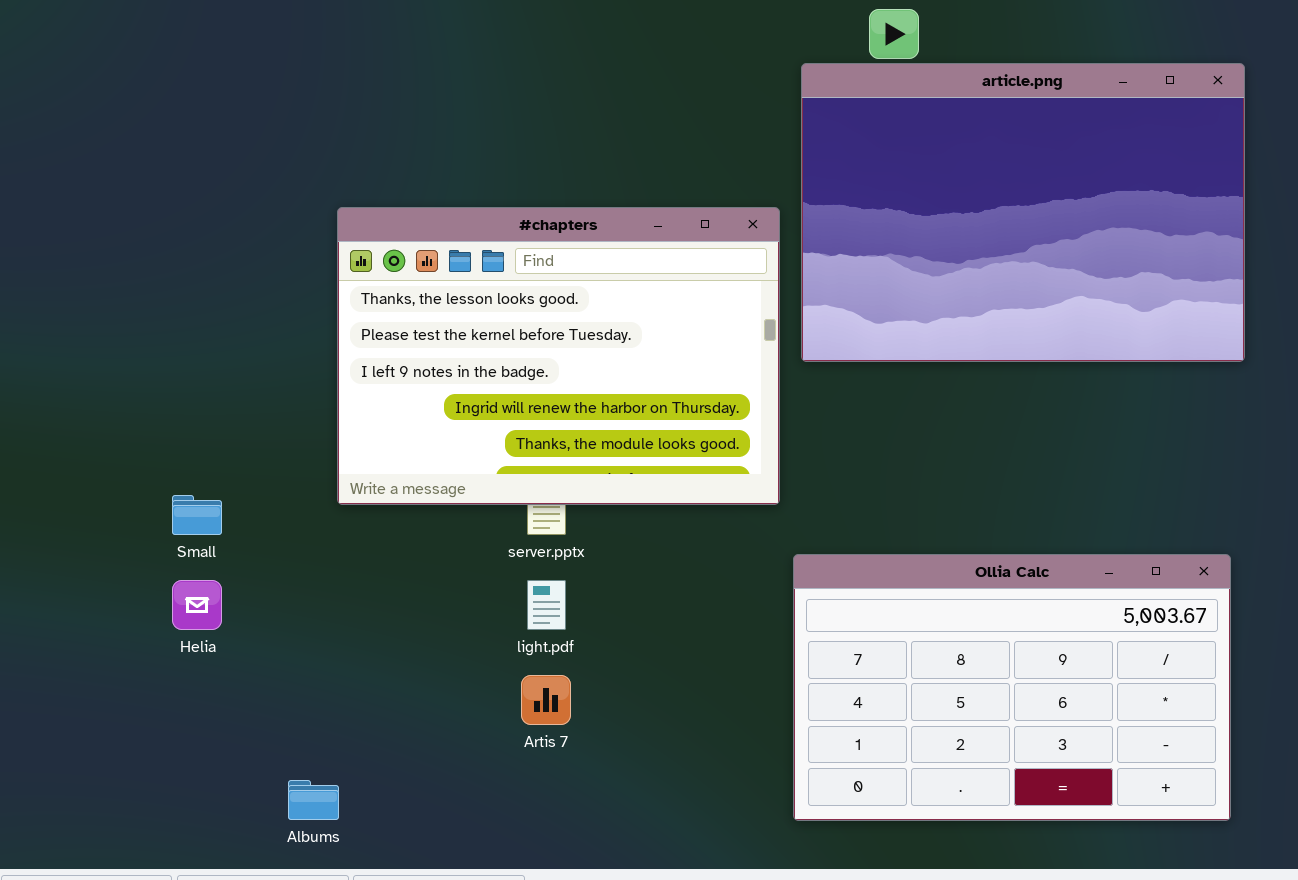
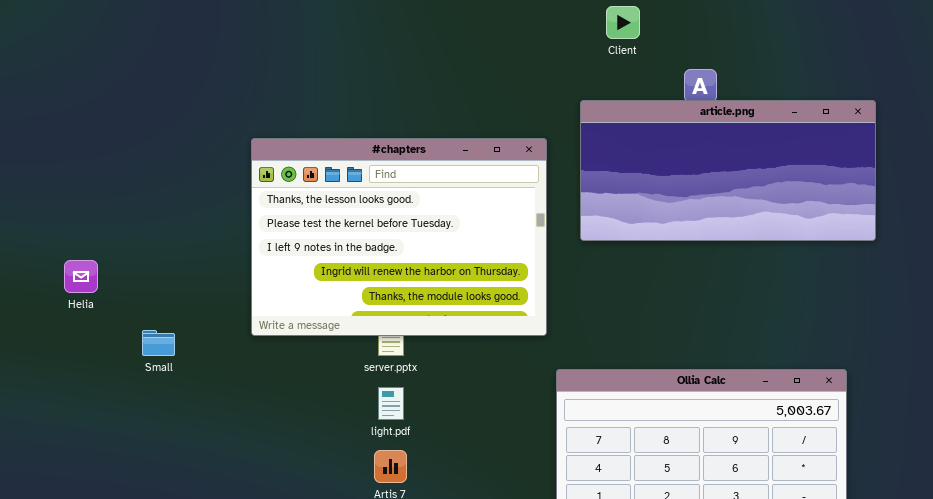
article.png: [801,63,1245,362] -> [580,100,876,241], moved, resized
Helia: [172,580,222,630] -> [64,260,98,293], moved

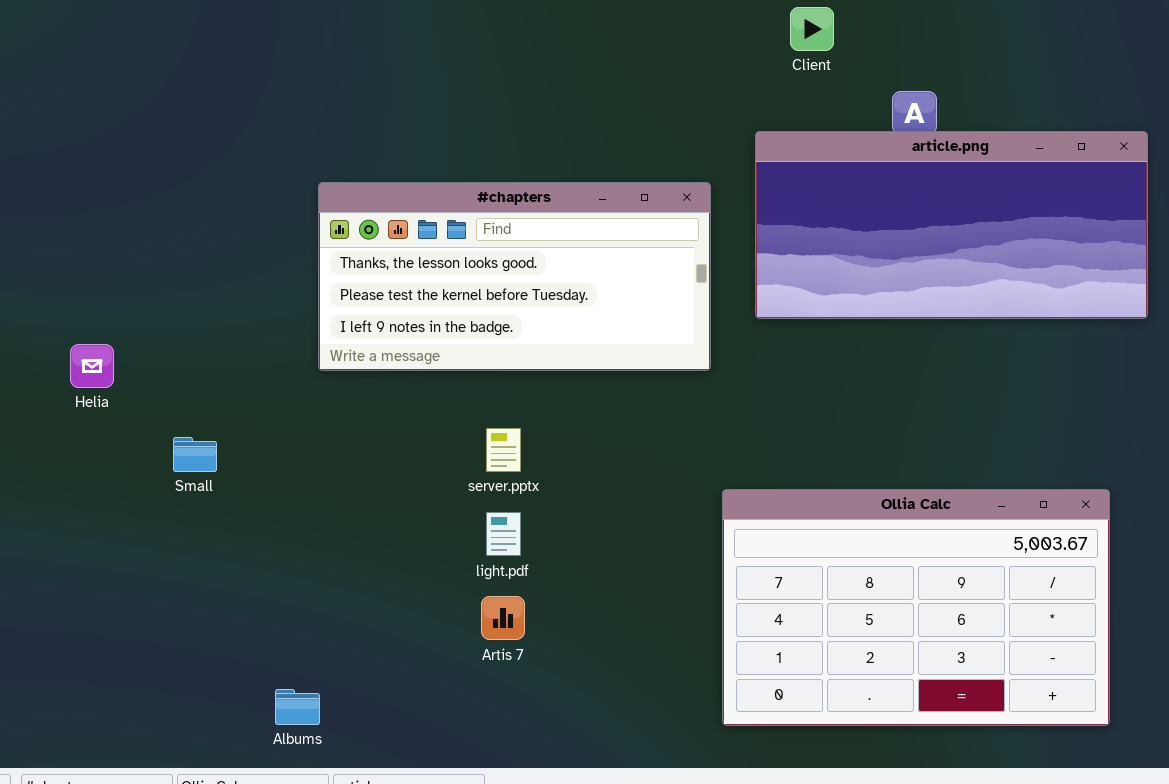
#chapters: [251,138,547,336] -> [318,182,711,371], resized

